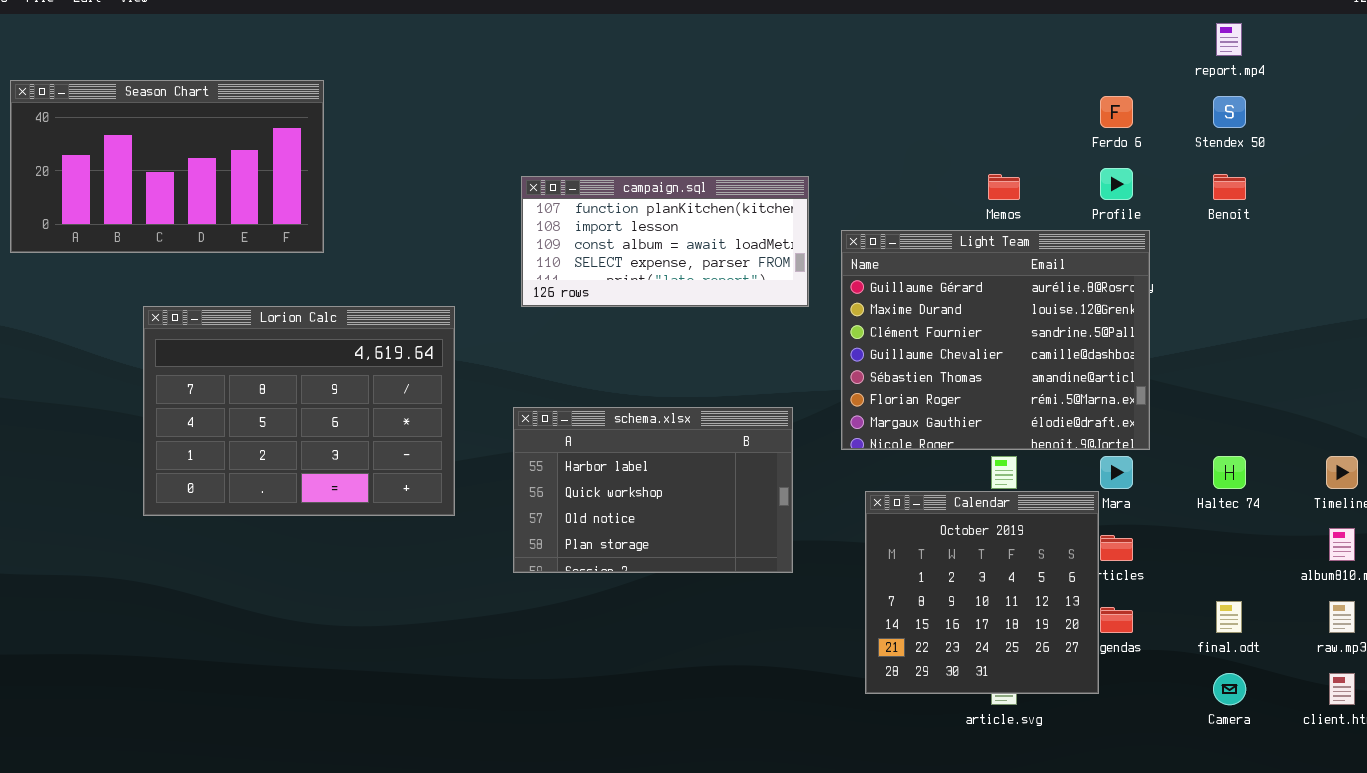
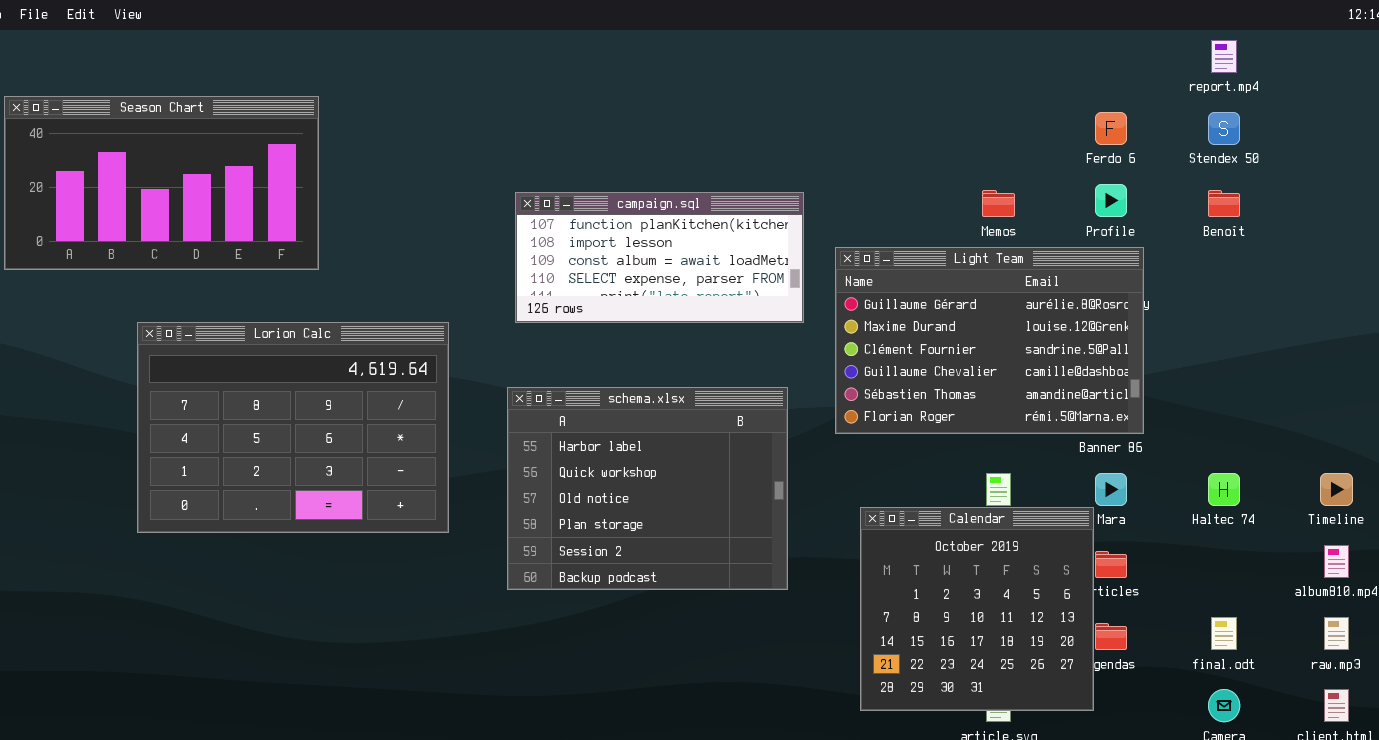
Light Team: [841,230,1150,450] -> [835,247,1144,434], resized
schema.xlsx: [513,407,793,573] -> [507,387,788,590], resized

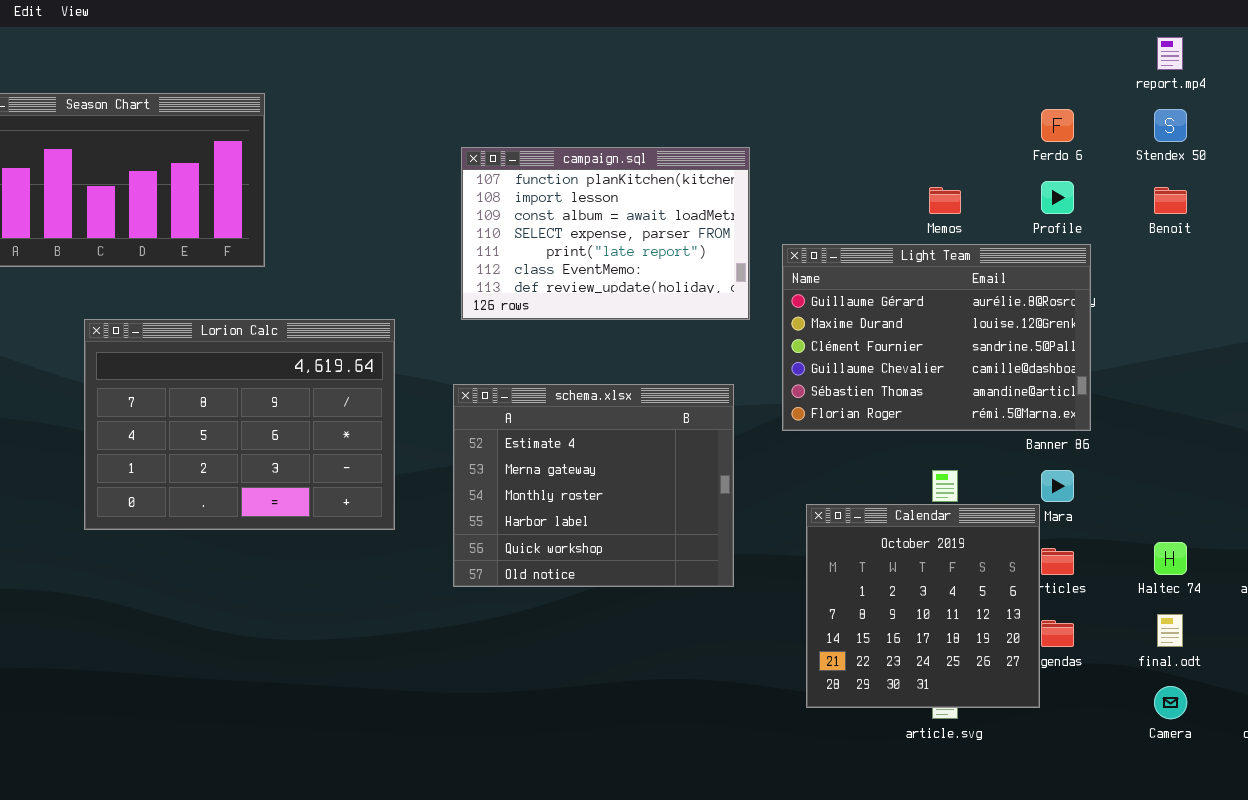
campaign.sql: [515,192,804,323] -> [461,147,750,320], resized
schema.xlsx: [507,387,788,590] -> [453,384,734,587], scrolled up 3 rows
Haltec 74: [1208,473,1240,506] -> [1154,542,1187,575], moved

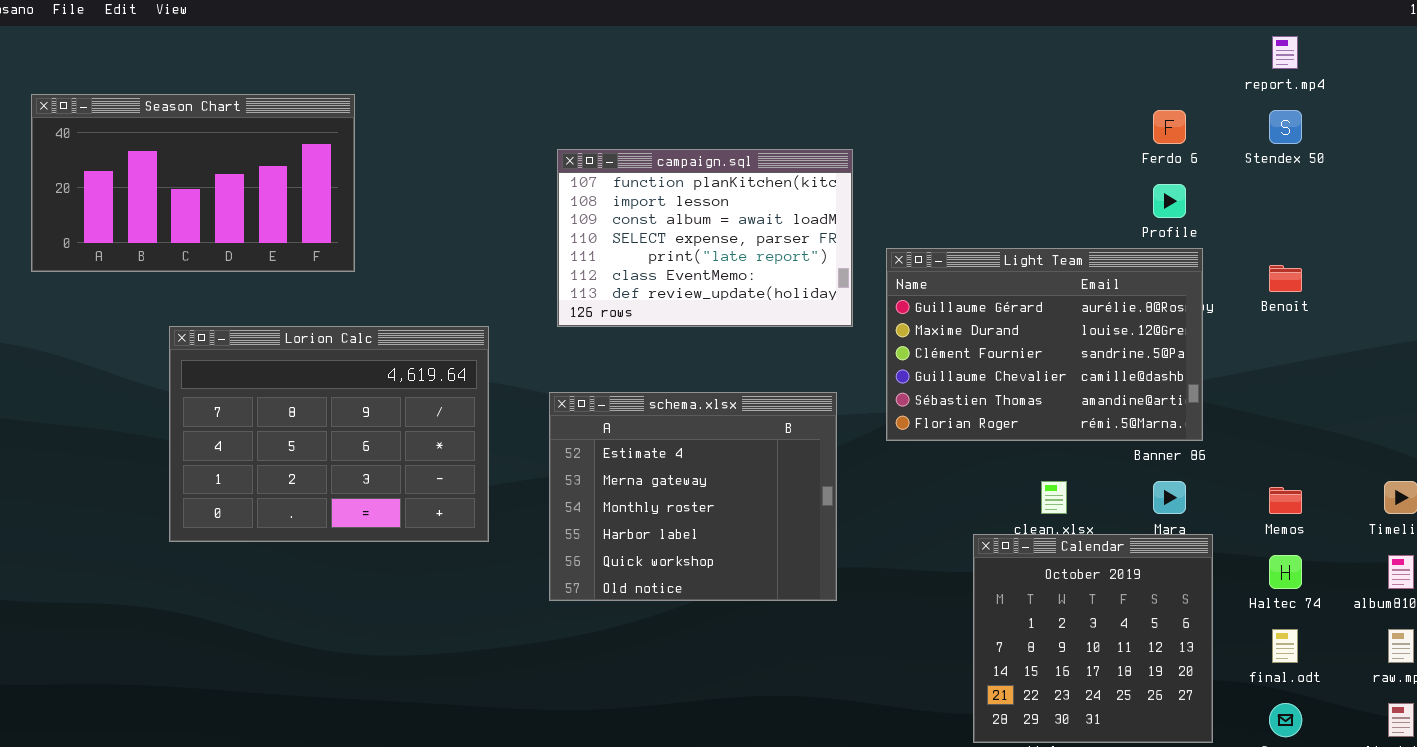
Memos: [929,187,961,214] -> [1269,487,1302,514], moved
Benoît: [1154,187,1187,214] -> [1269,265,1302,292], moved
Calendar: [806,504,1040,708] -> [973,534,1213,743], moved

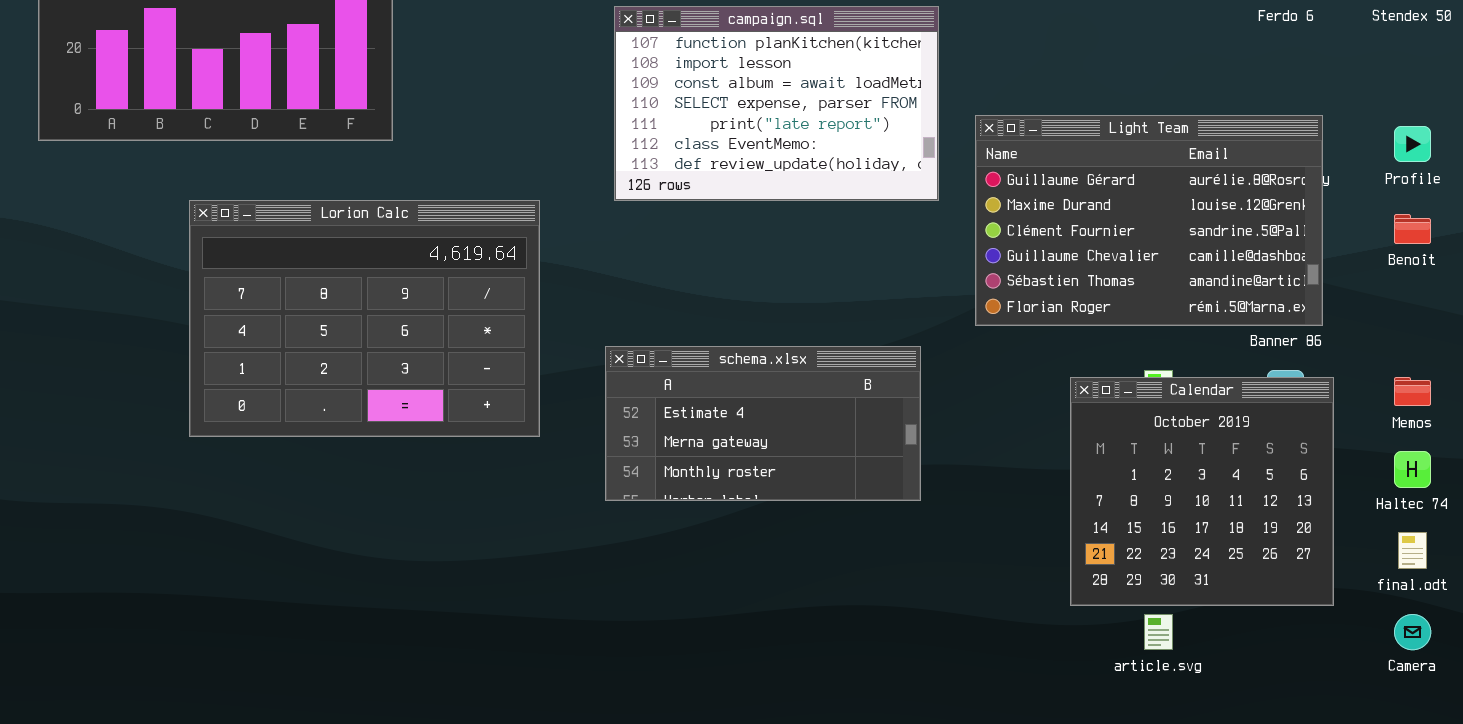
Profile: [1153,184,1186,218] -> [1394,126,1431,162], moved
Benoît: [1269,265,1302,292] -> [1394,214,1431,244], moved
schema.xlsx: [549,392,837,601] -> [605,346,921,501], resized
Calendar: [973,534,1213,743] -> [1070,377,1334,606], moved

